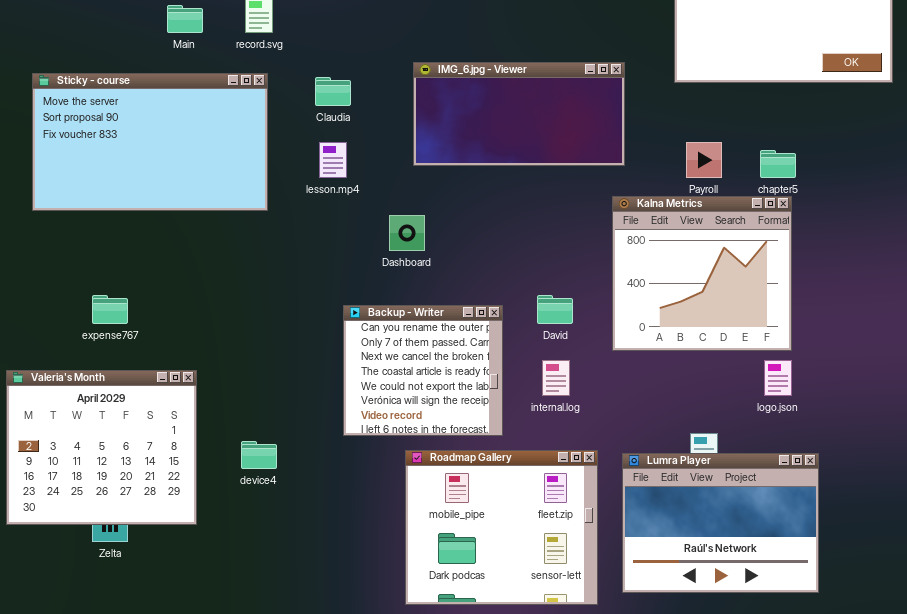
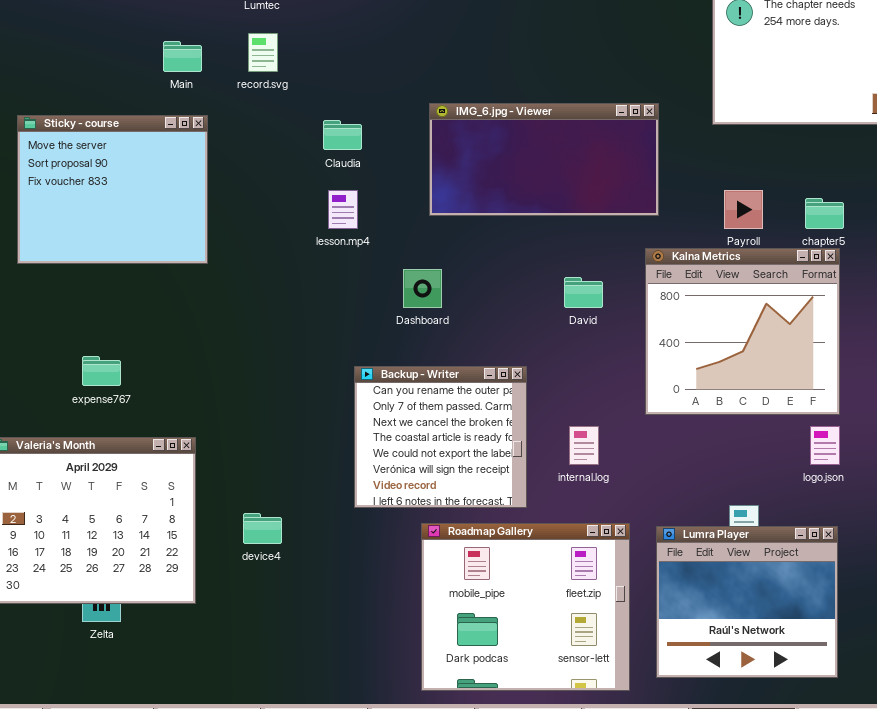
Sticky - course: [32,73,268,211] -> [17,115,208,264], resized
David: [537,295,573,324] -> [564,277,603,308], moved
Lumra Player: [622,453,819,593] -> [656,526,838,678], resized

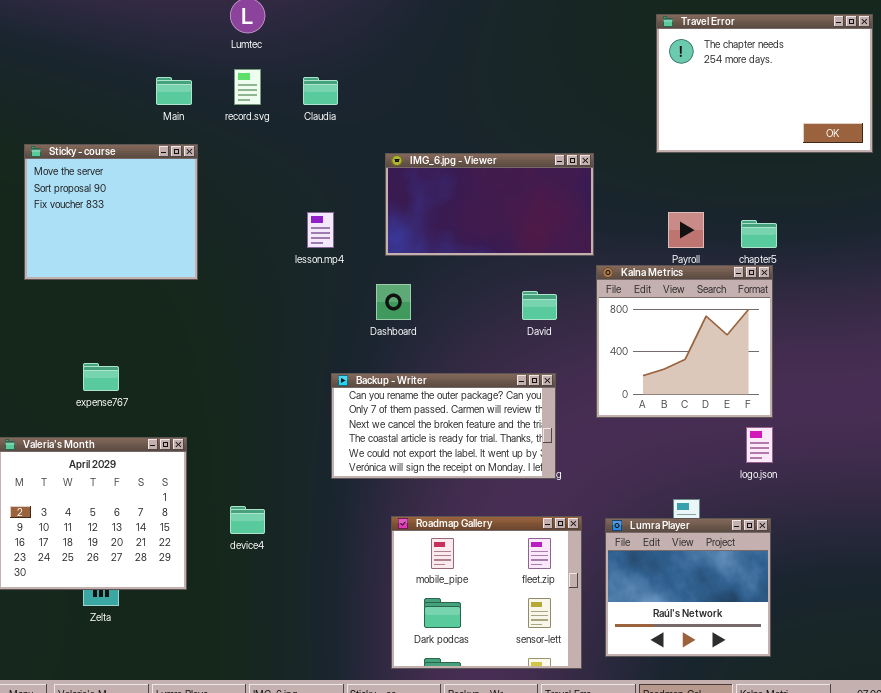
IMG_6.jpg - Viewer: [429,103,659,216] -> [385,153,594,256], moved
Claudia: [323,120,362,150] -> [303,77,338,105], moved
Backup - Writer: [354,366,527,508] -> [331,373,556,479], resized

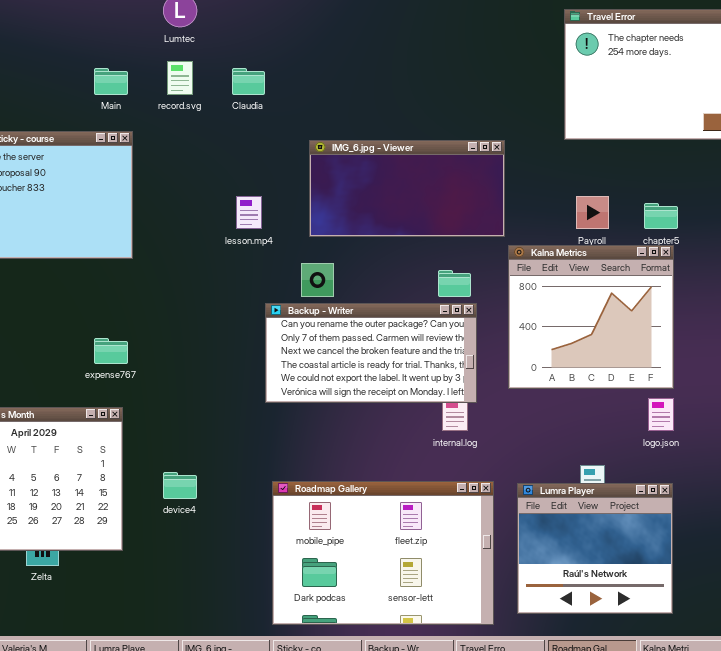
expense767: [83,363,119,391] -> [94,338,128,364], moved
Backup - Writer: [331,373,556,479] -> [265,303,477,403], moved
Roadmap Gallery: [391,516,582,669] -> [272,481,494,625], resized

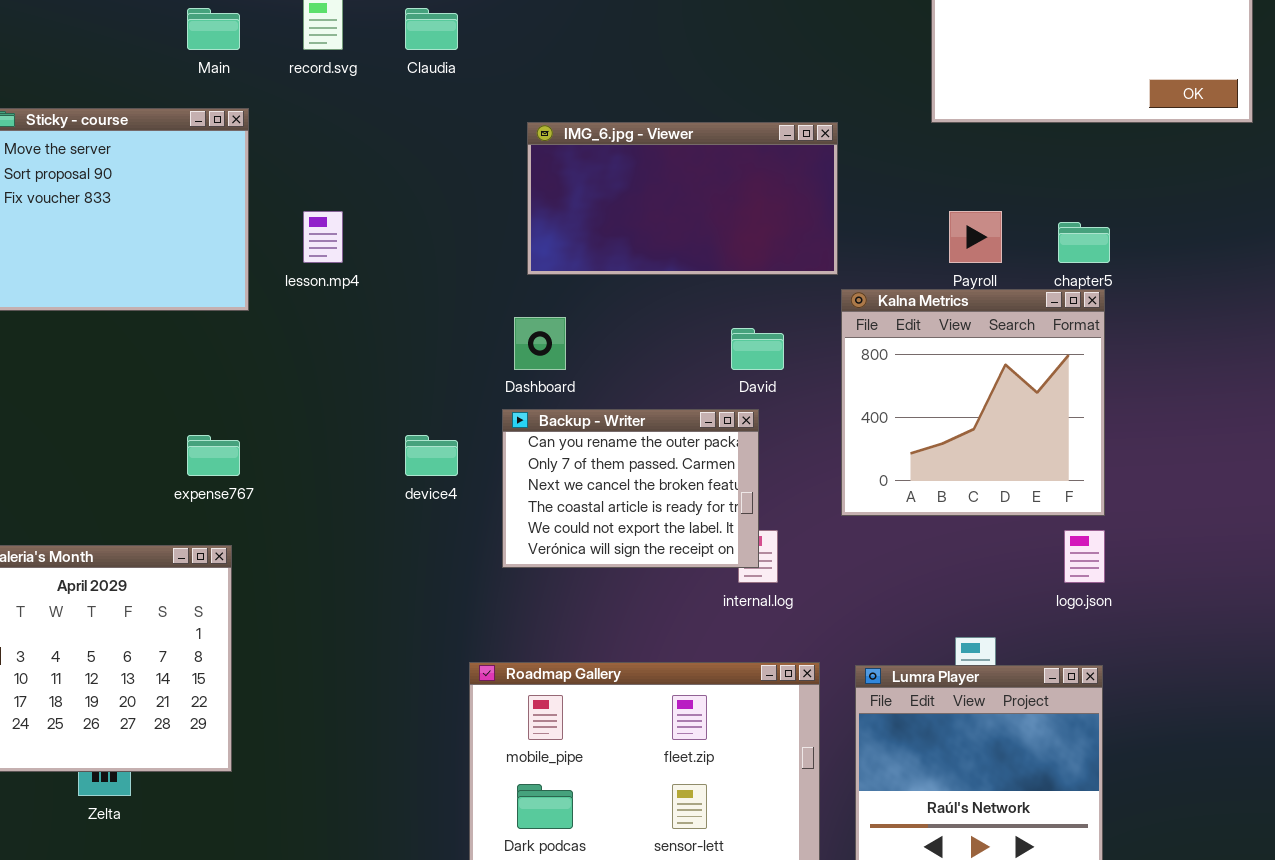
lesson.mp4: [236,196,262,229] -> [303,211,343,263], moved
Backup - Writer: [265,303,477,403] -> [502,409,759,568], moved, resized
device4: [163,472,197,499] -> [405,435,458,476], moved

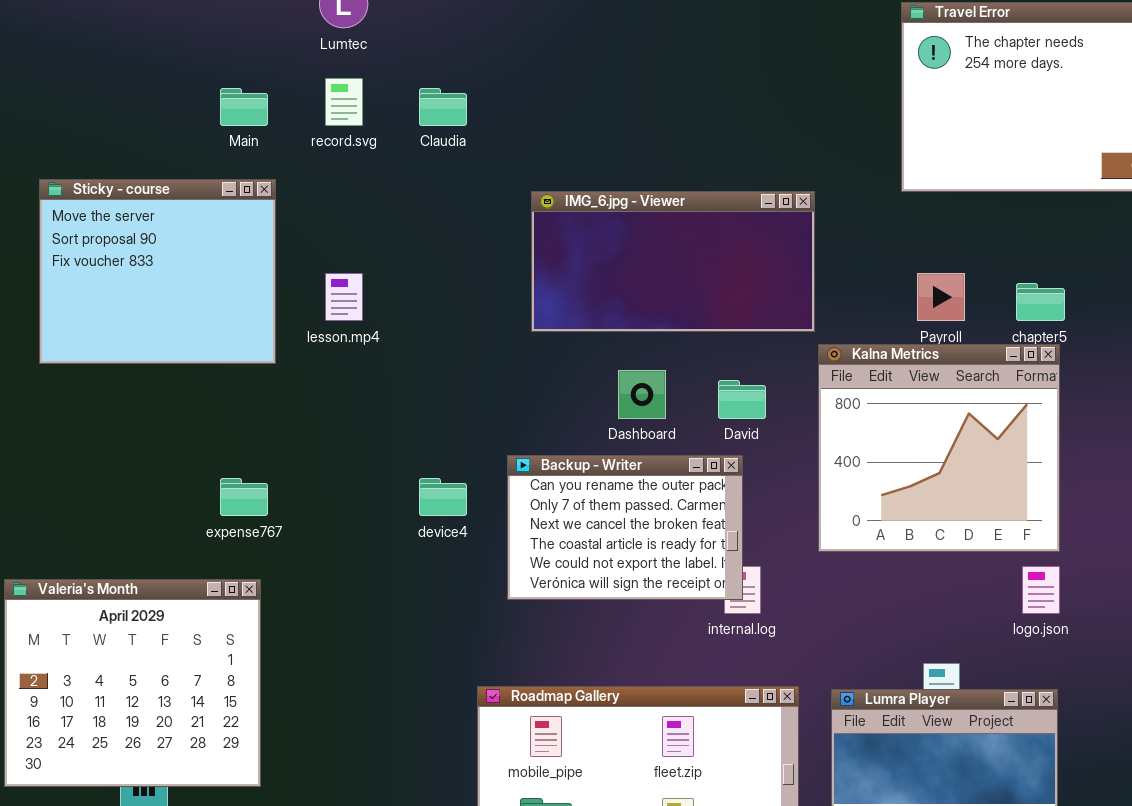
Dashboard: [514,317,566,370] -> [618,370,666,419], moved

